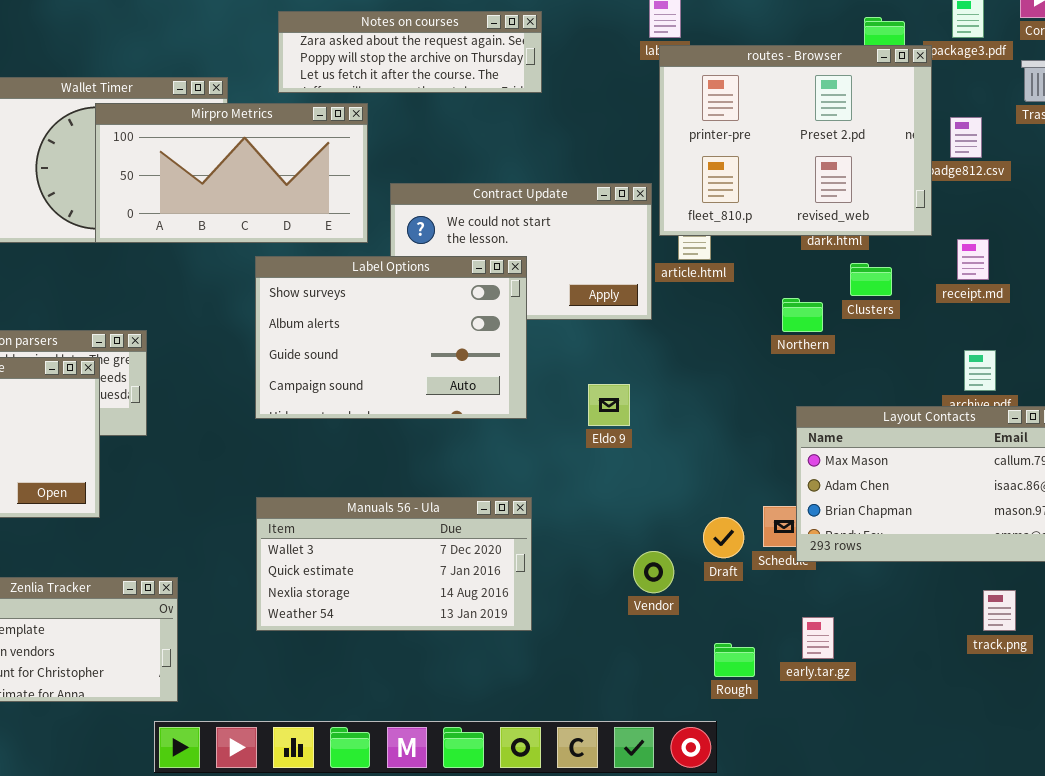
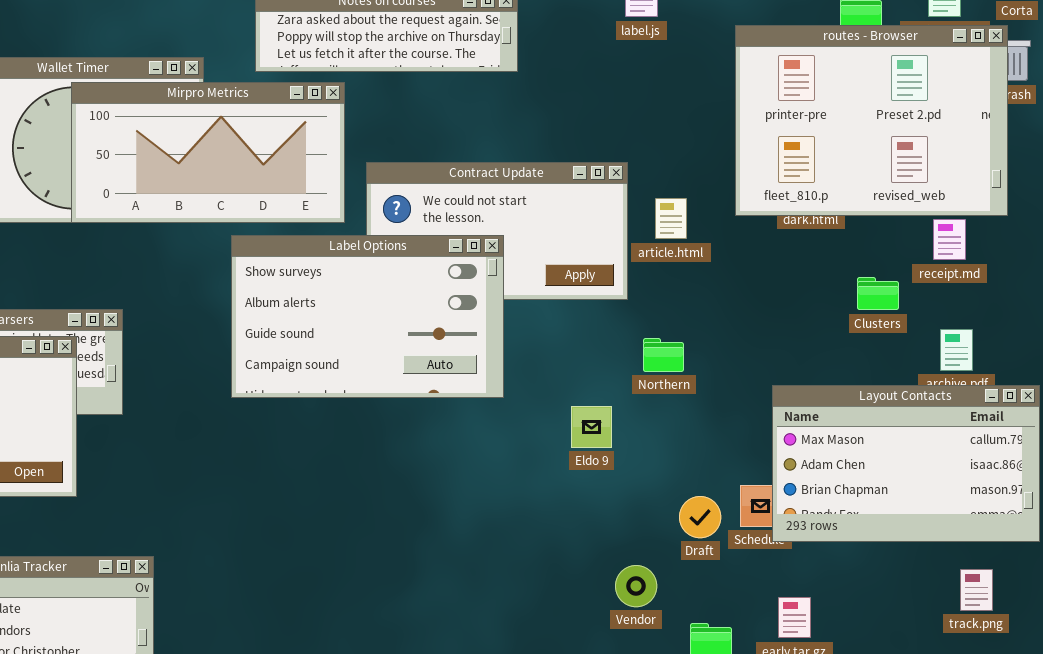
routes - Browser: [659,45,932,236] -> [735,25,1008,216], moved
Clusters: [850,263,892,296] -> [857,277,899,310], moved
Northern: [782,298,823,332] -> [643,338,684,372], moved
Eldo 9: [588,384,630,426] -> [571,406,612,448], moved
Manuals 56 - Ula: [256,497,532,631] -> none, closed
Vendor: [633,551,674,593] -> [615,565,657,607], moved

